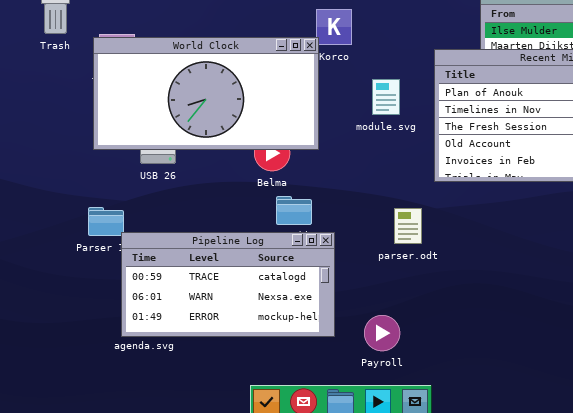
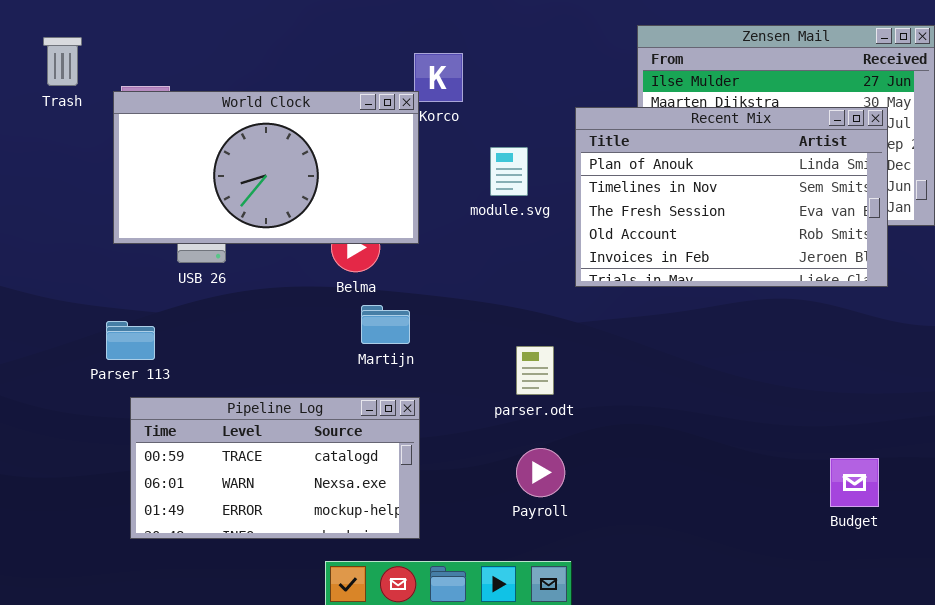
parser.odt: [394,208,422,244] -> [516,346,554,395], moved
Pipeline Log: [121,232,335,337] -> [130,397,420,539], moved
Payroll: [364,315,400,351] -> [516,448,565,497], moved

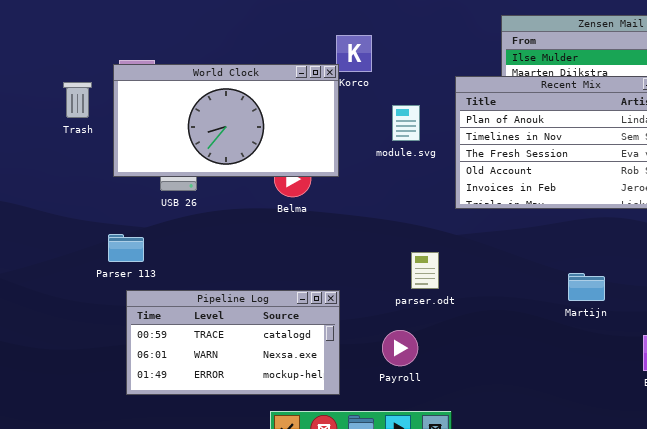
Trash: [43,37,82,86] -> [63,82,92,118], moved
Martijn: [361,305,410,344] -> [568,273,605,301], moved
Payroll: [516,448,565,497] -> [382,330,418,366], moved

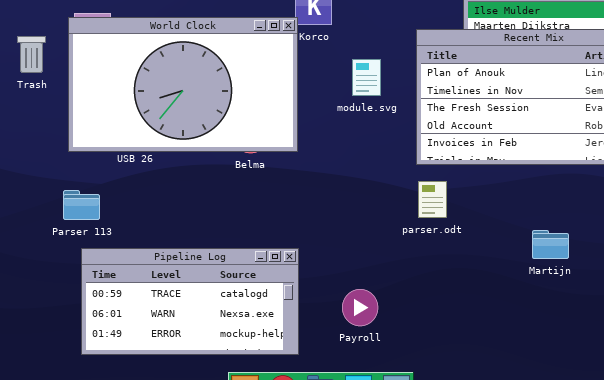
World Clock: [113,64,339,177] -> [68,17,298,152], resized
parser.odt: [411,252,439,289] -> [418,181,447,218], moved

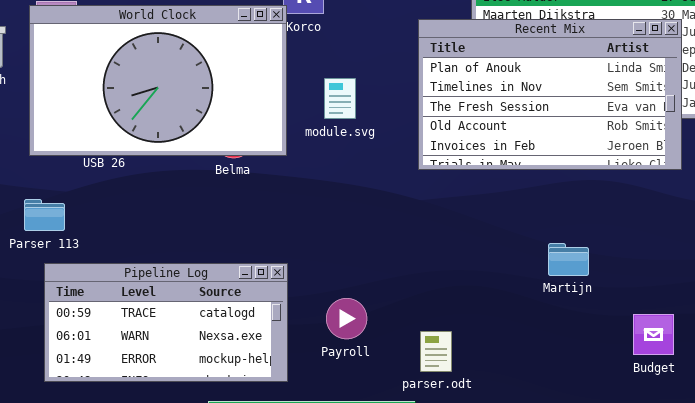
module.svg: [352,59,381,96] -> [324,78,356,119], moved
parser.odt: [418,181,447,218] -> [420,331,452,372], moved
Payroll: [342,289,378,326] -> [326,298,367,339], moved

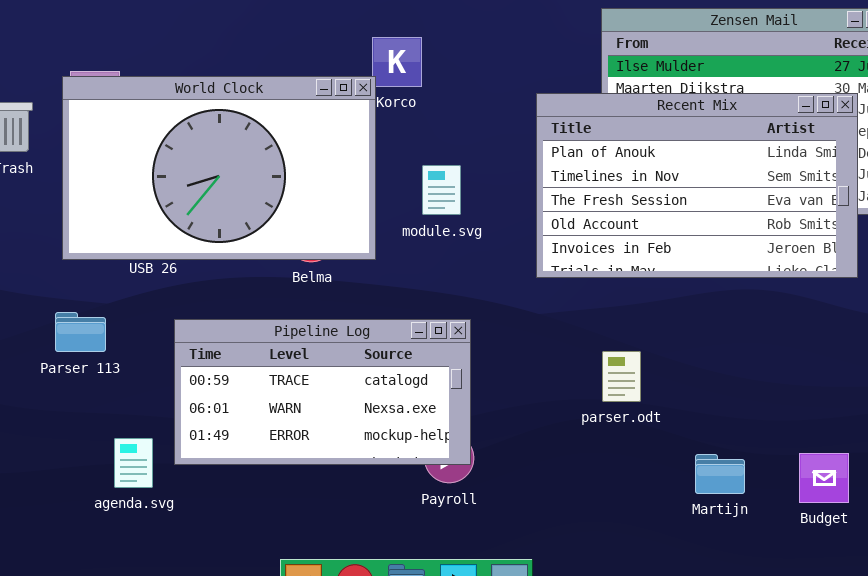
Martijn: [548,243,589,276] -> [695,454,745,494], moved
Pipeline Log: [44,263,288,382] -> [174,319,471,465], moved
parser.odt: [420,331,452,372] -> [602,351,641,402], moved

